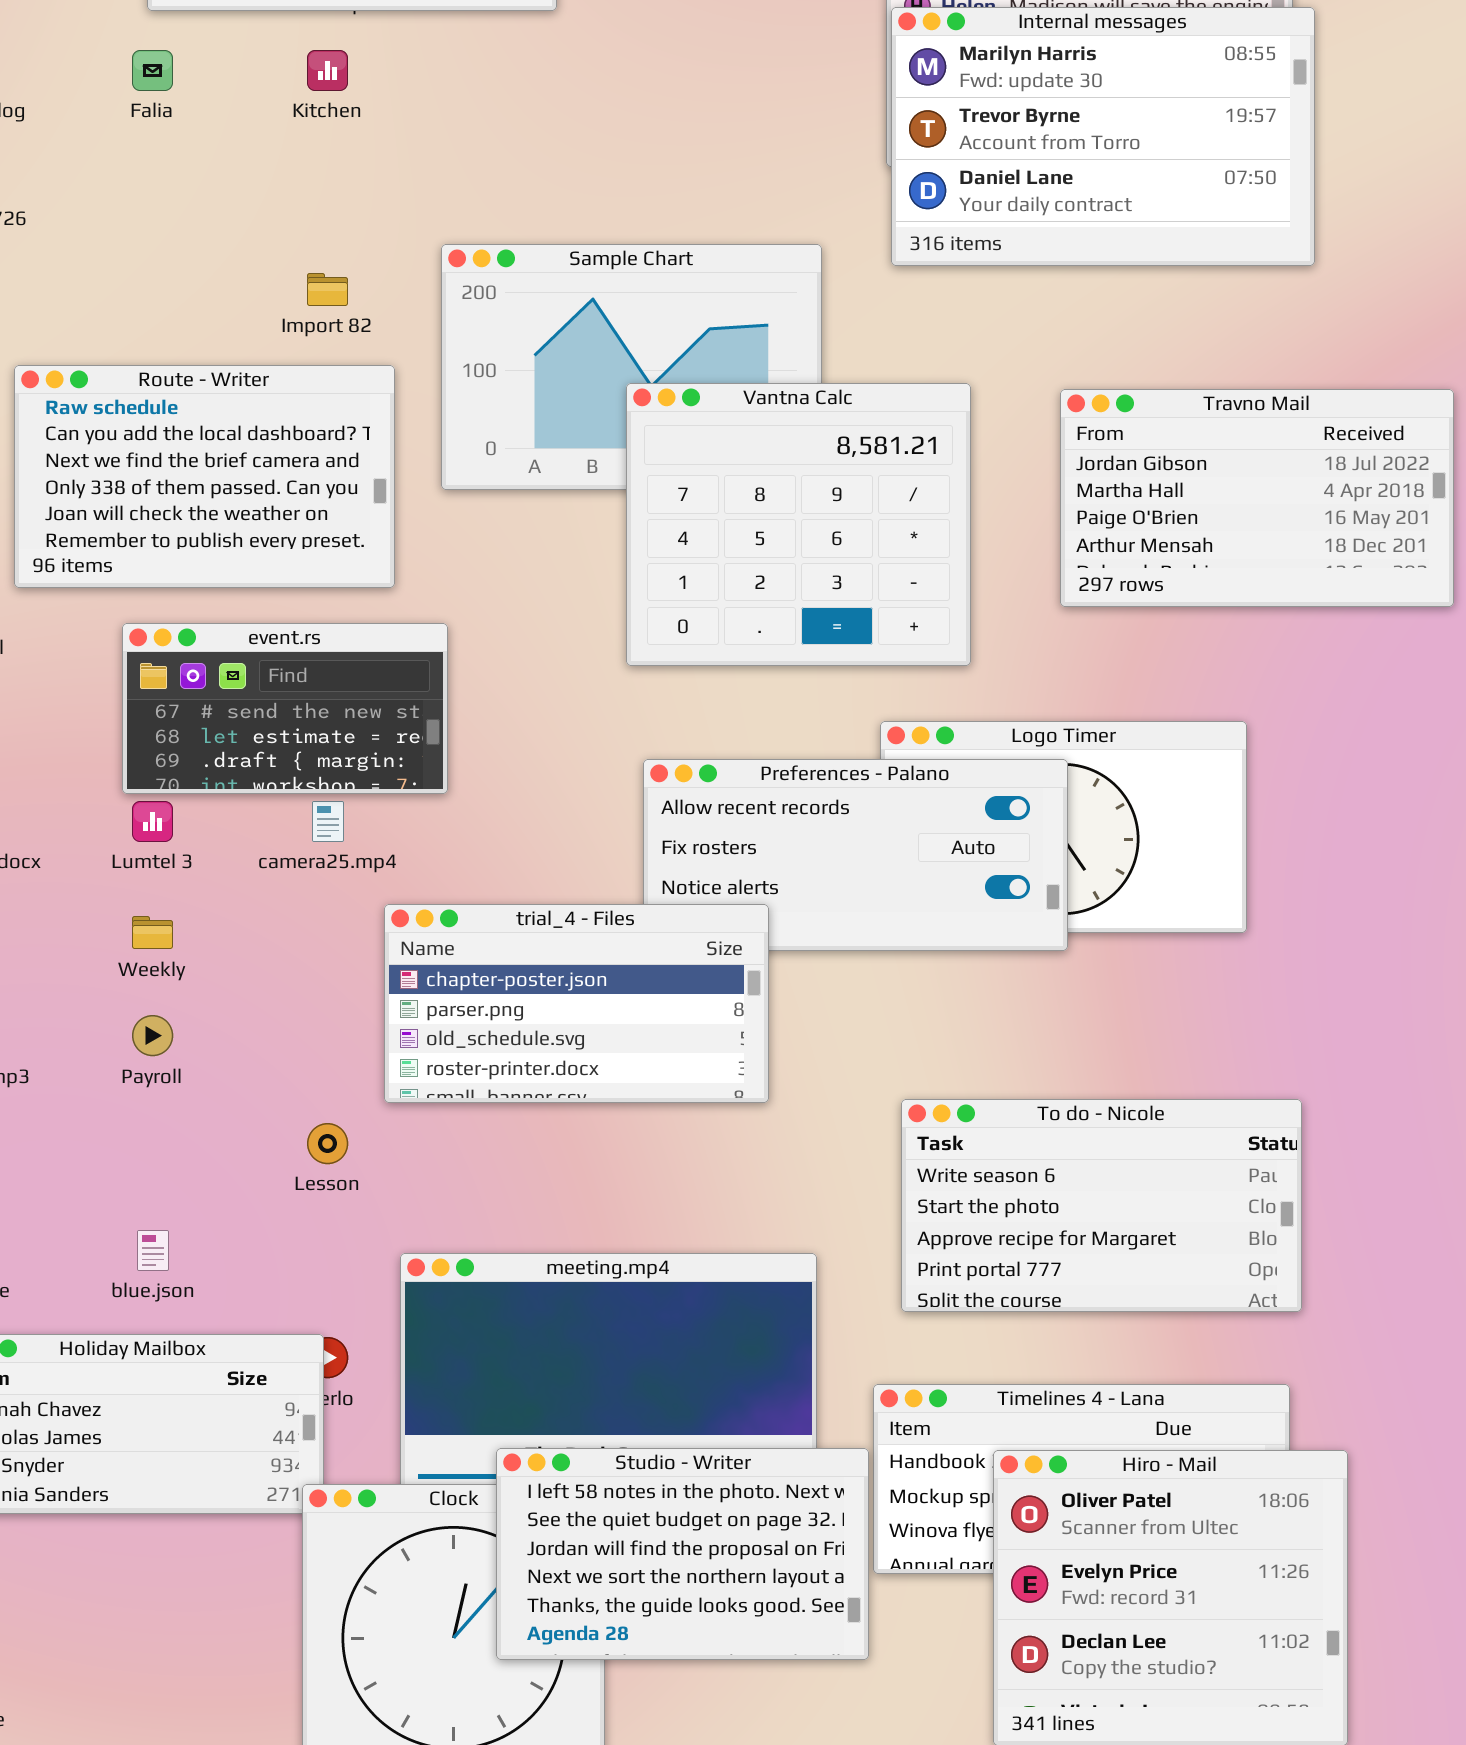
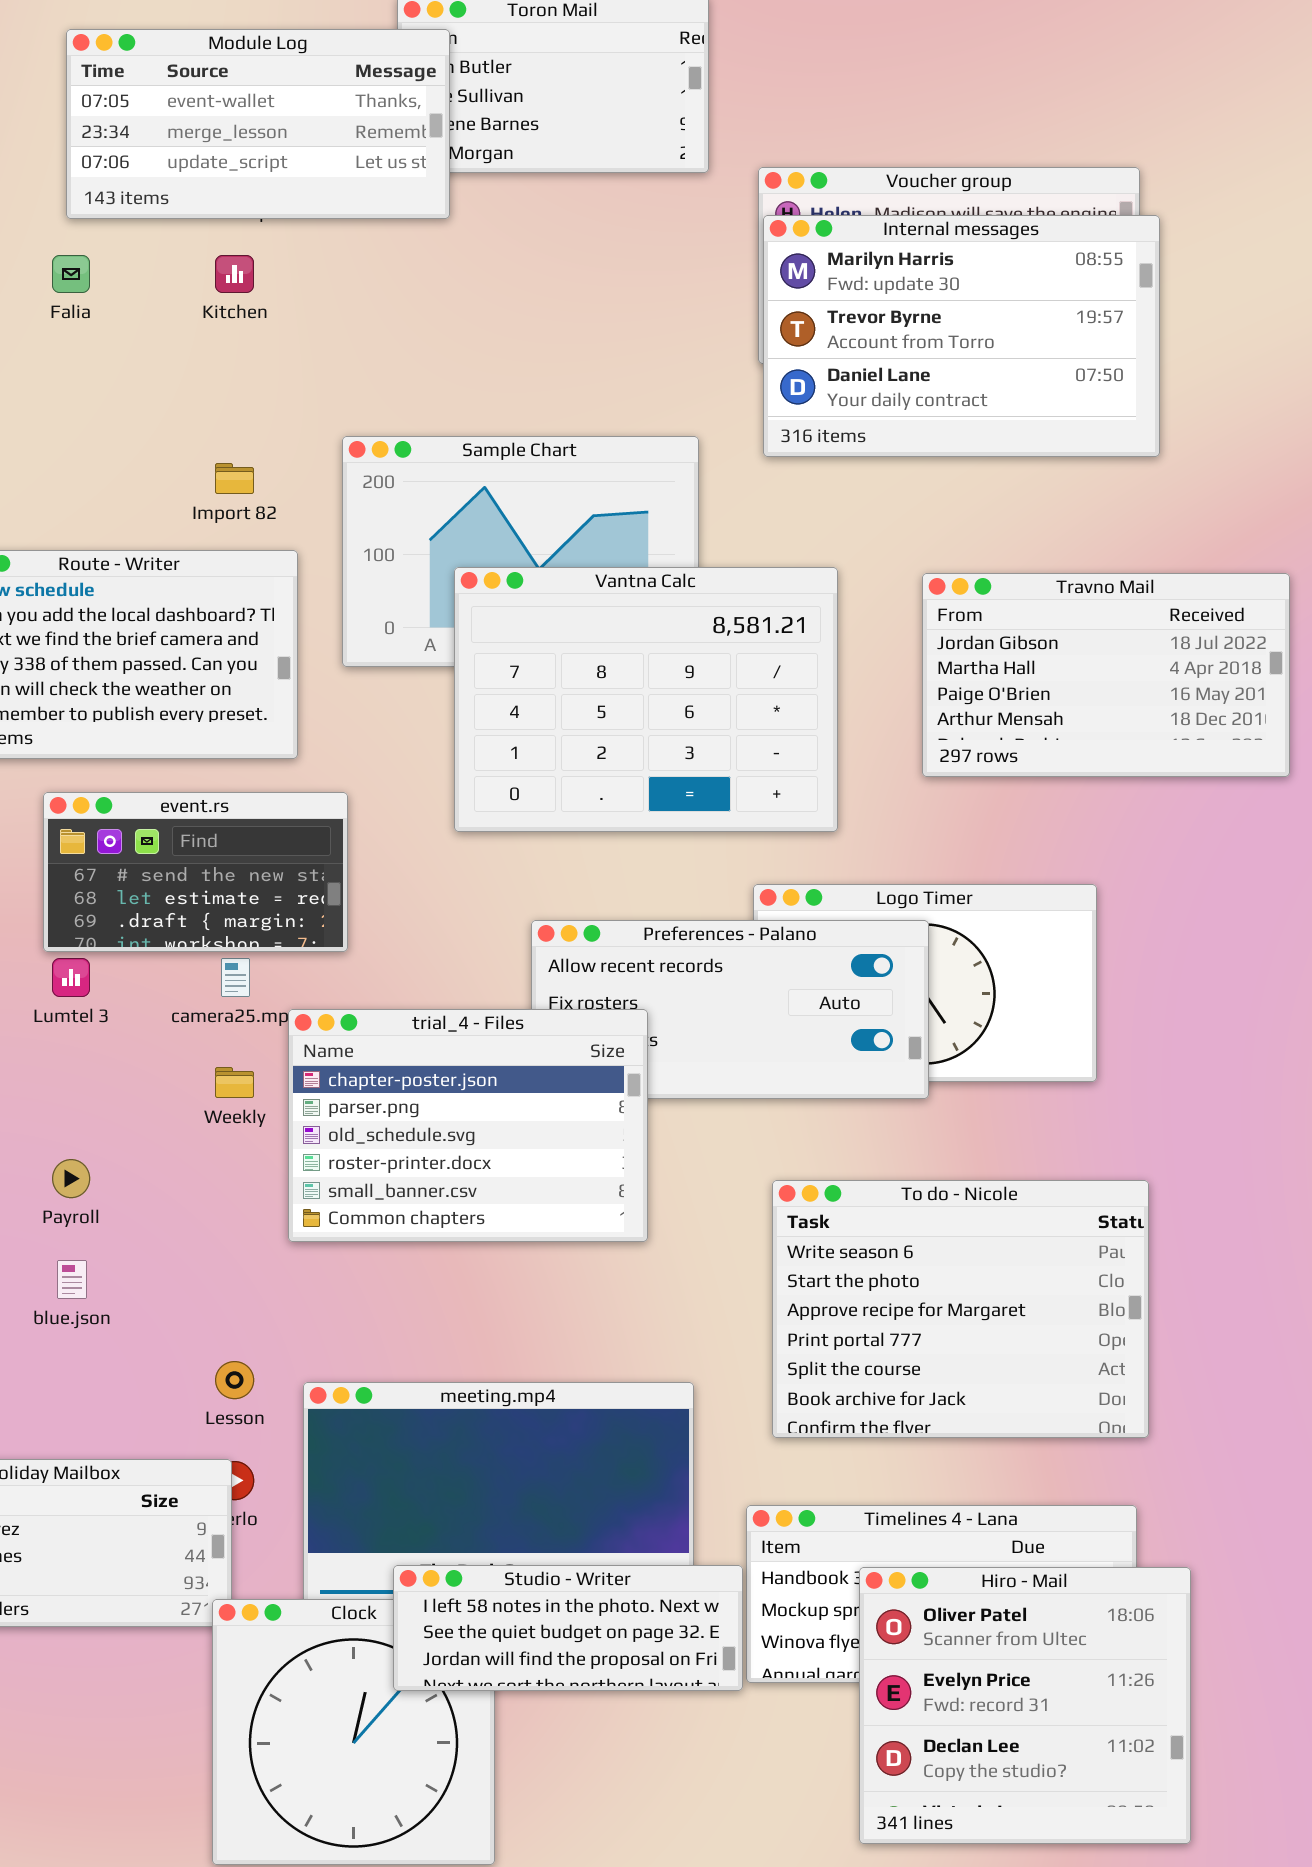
Vantna Calc: [626,383,971,666] -> [454,567,838,832], resized
trial_4 - Files: [384,904,769,1103] -> [288,1009,648,1242], resized
Weekly: [132,916,173,949] -> [215,1067,254,1098], moved
To do - Nicole: [901,1099,1302,1312] -> [772,1180,1149,1438], resized
Lesson: [307,1123,348,1164] -> [215,1361,254,1399], moved
blue.json: [137,1230,169,1271] -> [57,1260,87,1299], moved
Studio - Writer: [496,1448,869,1660] -> [393,1565,743,1691], resized

